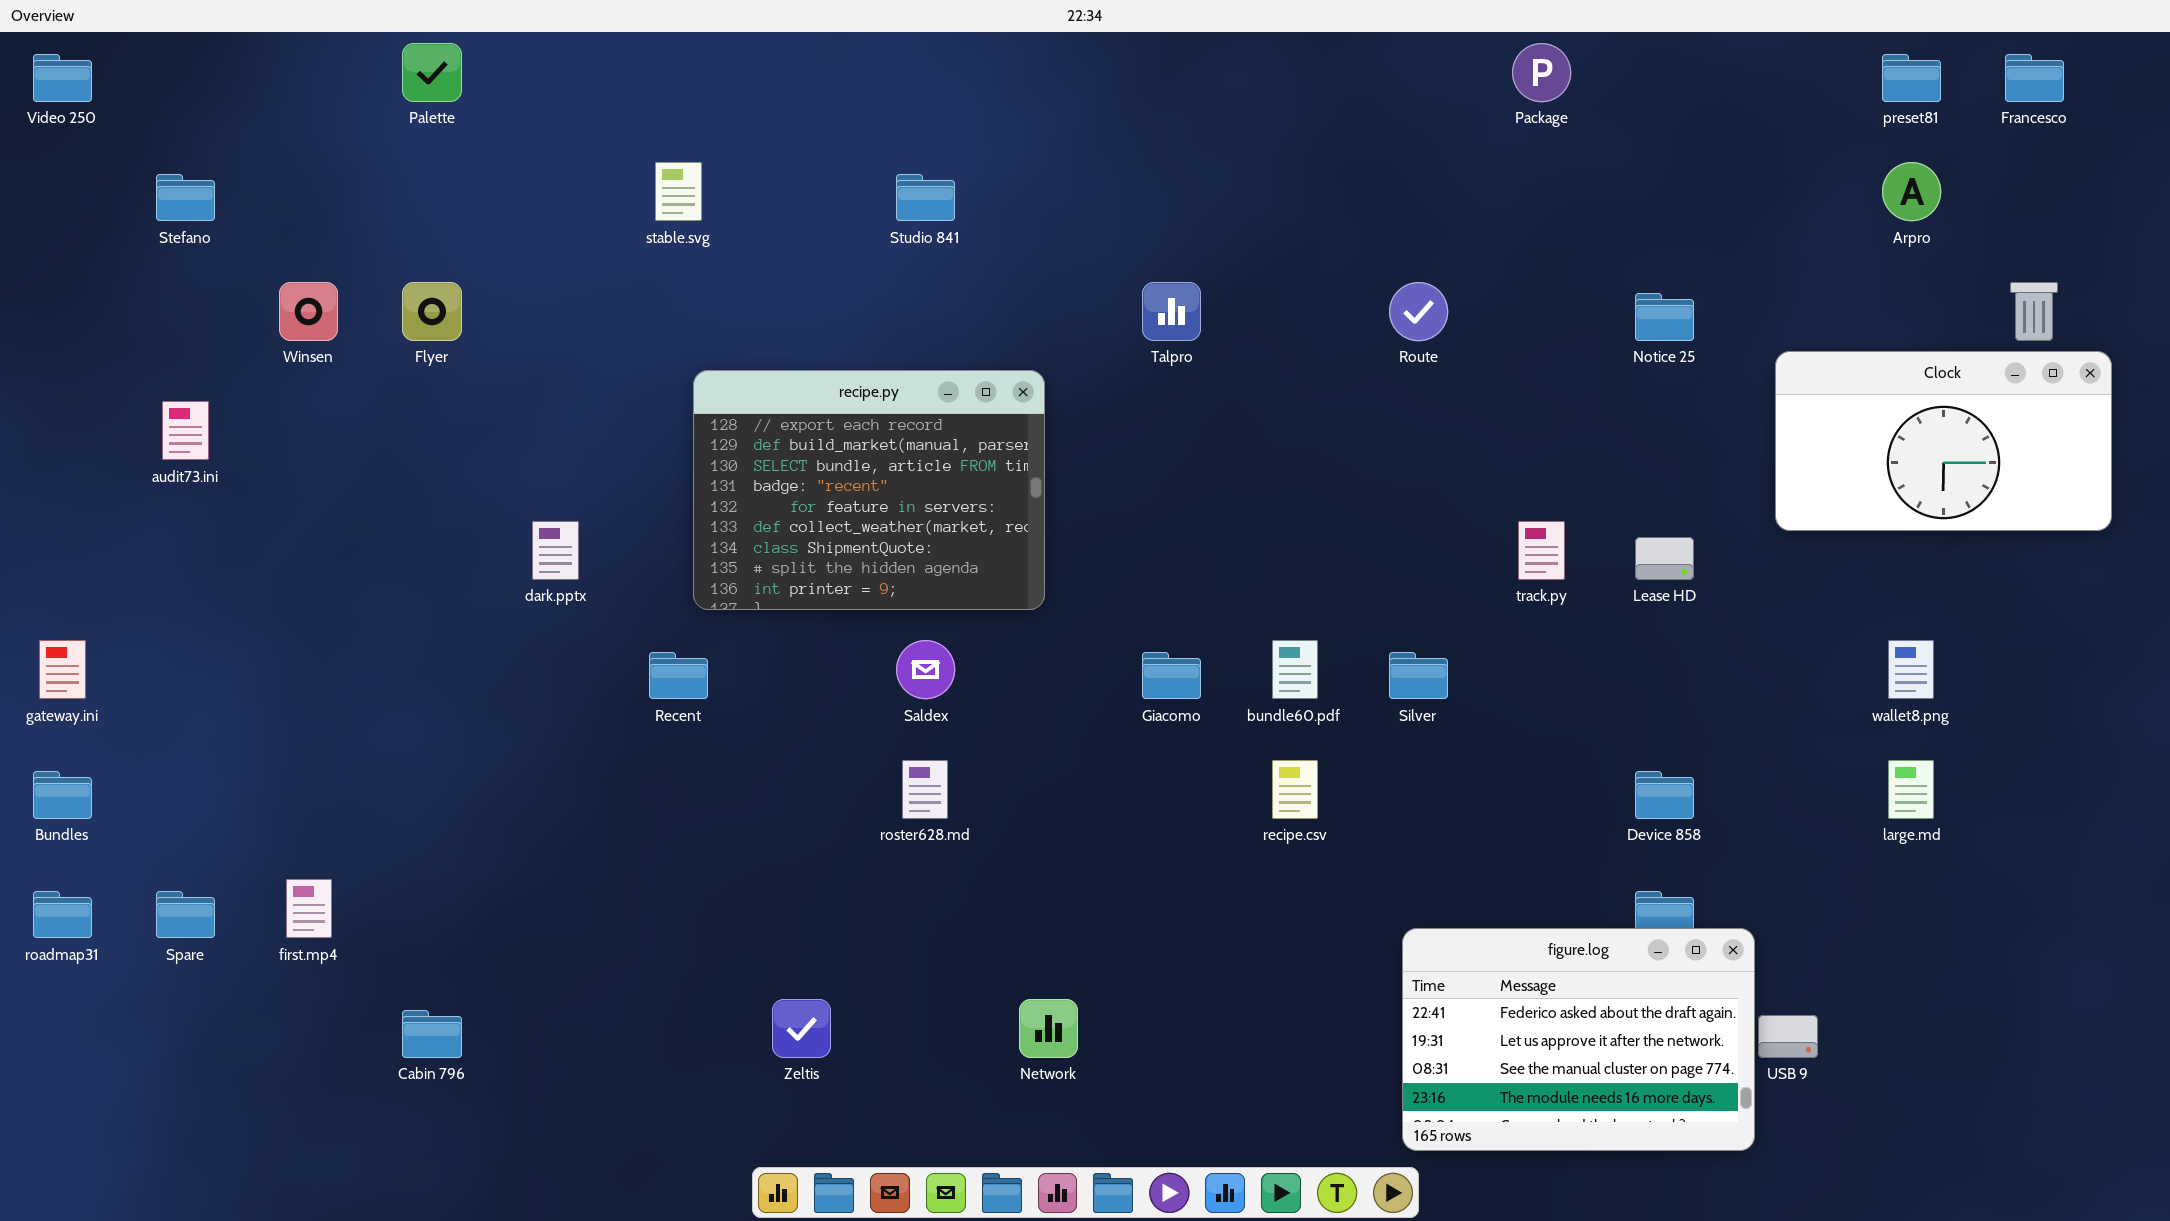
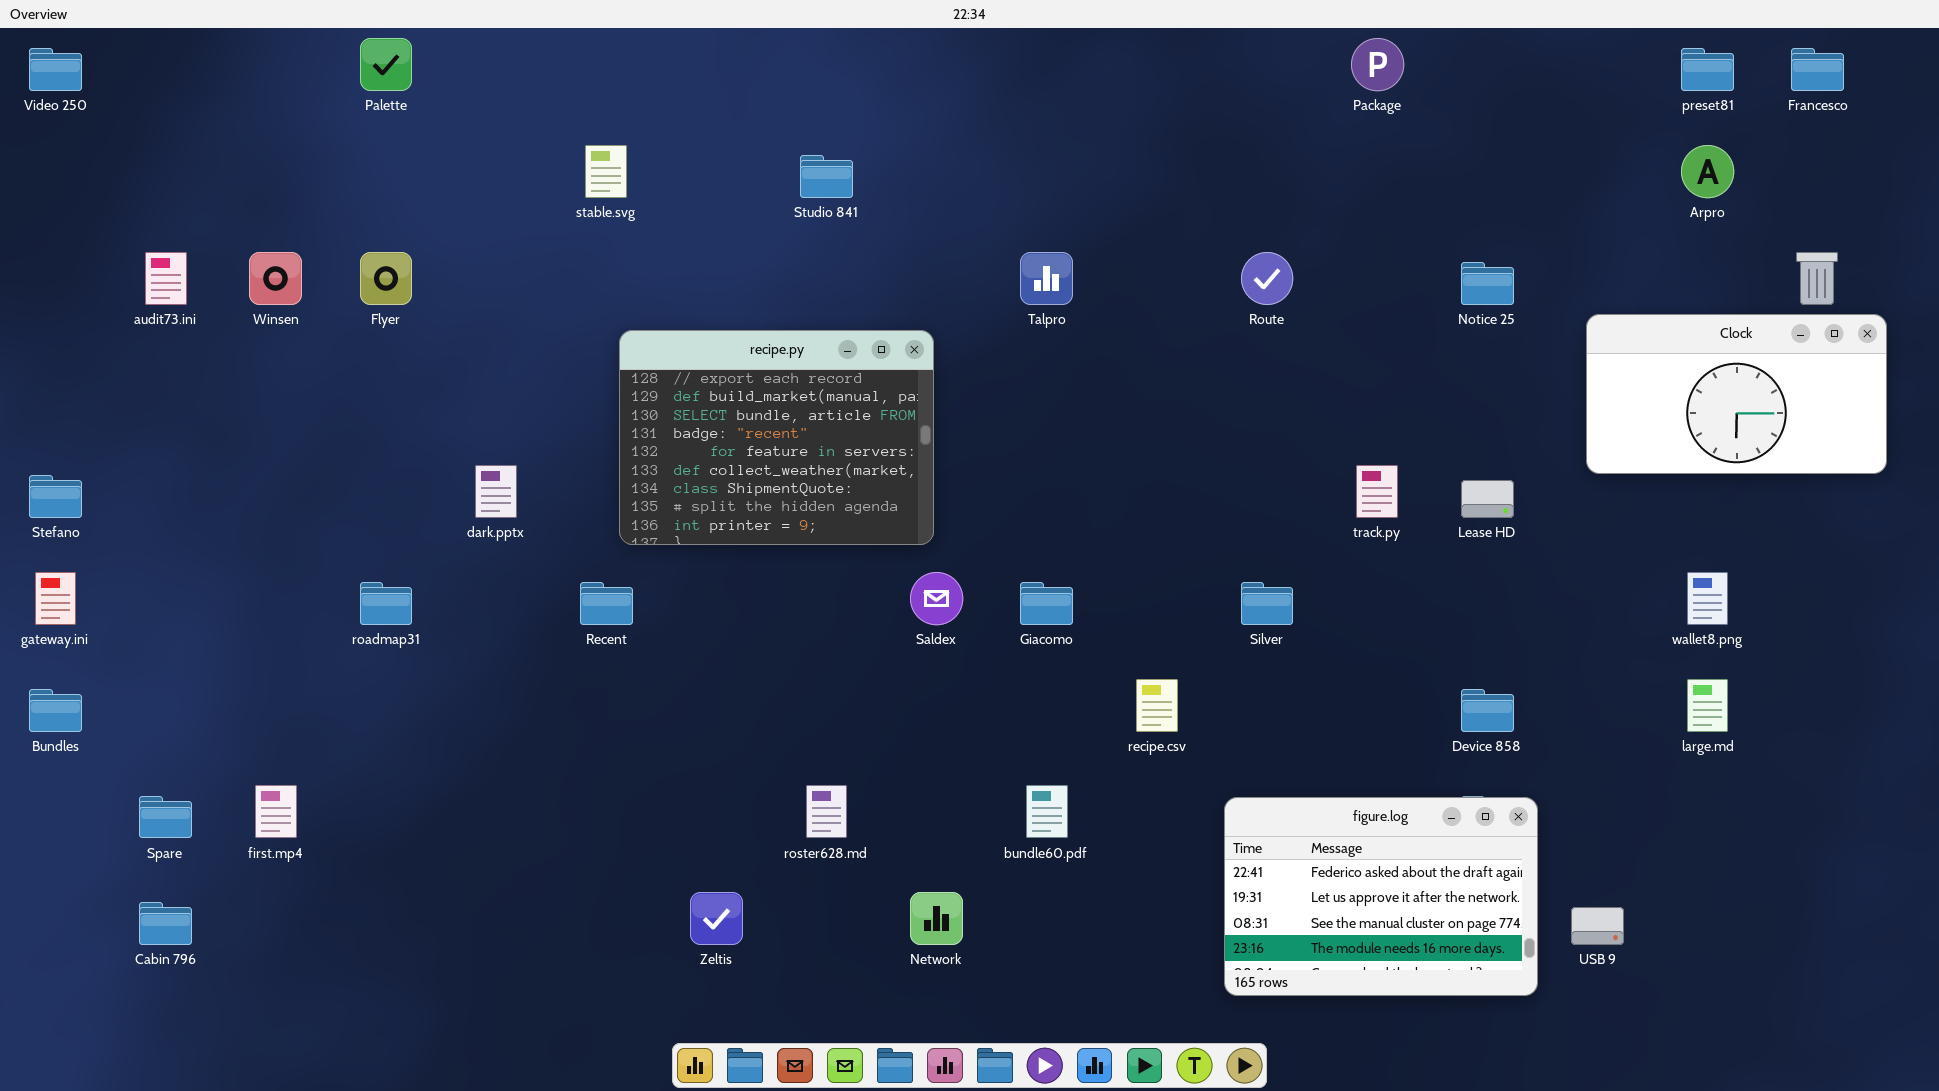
Stefano: [156,174,215,221] -> [29,475,82,518], moved
audit73.ini: [162,401,209,460] -> [145,252,187,305], moved
Saldex: [896,640,955,699] -> [910,572,963,625], moved
bundle60.pdf: [1272,640,1318,699] -> [1026,785,1068,838], moved
roster628.md: [902,760,948,819] -> [806,785,847,838], moved
roadmap31: [33,891,92,938] -> [360,582,412,625], moved
figure.log: [1402,928,1755,1151] -> [1224,797,1538,996], moved
Cabin 796: [402,1010,462,1058] -> [139,902,192,945], moved

